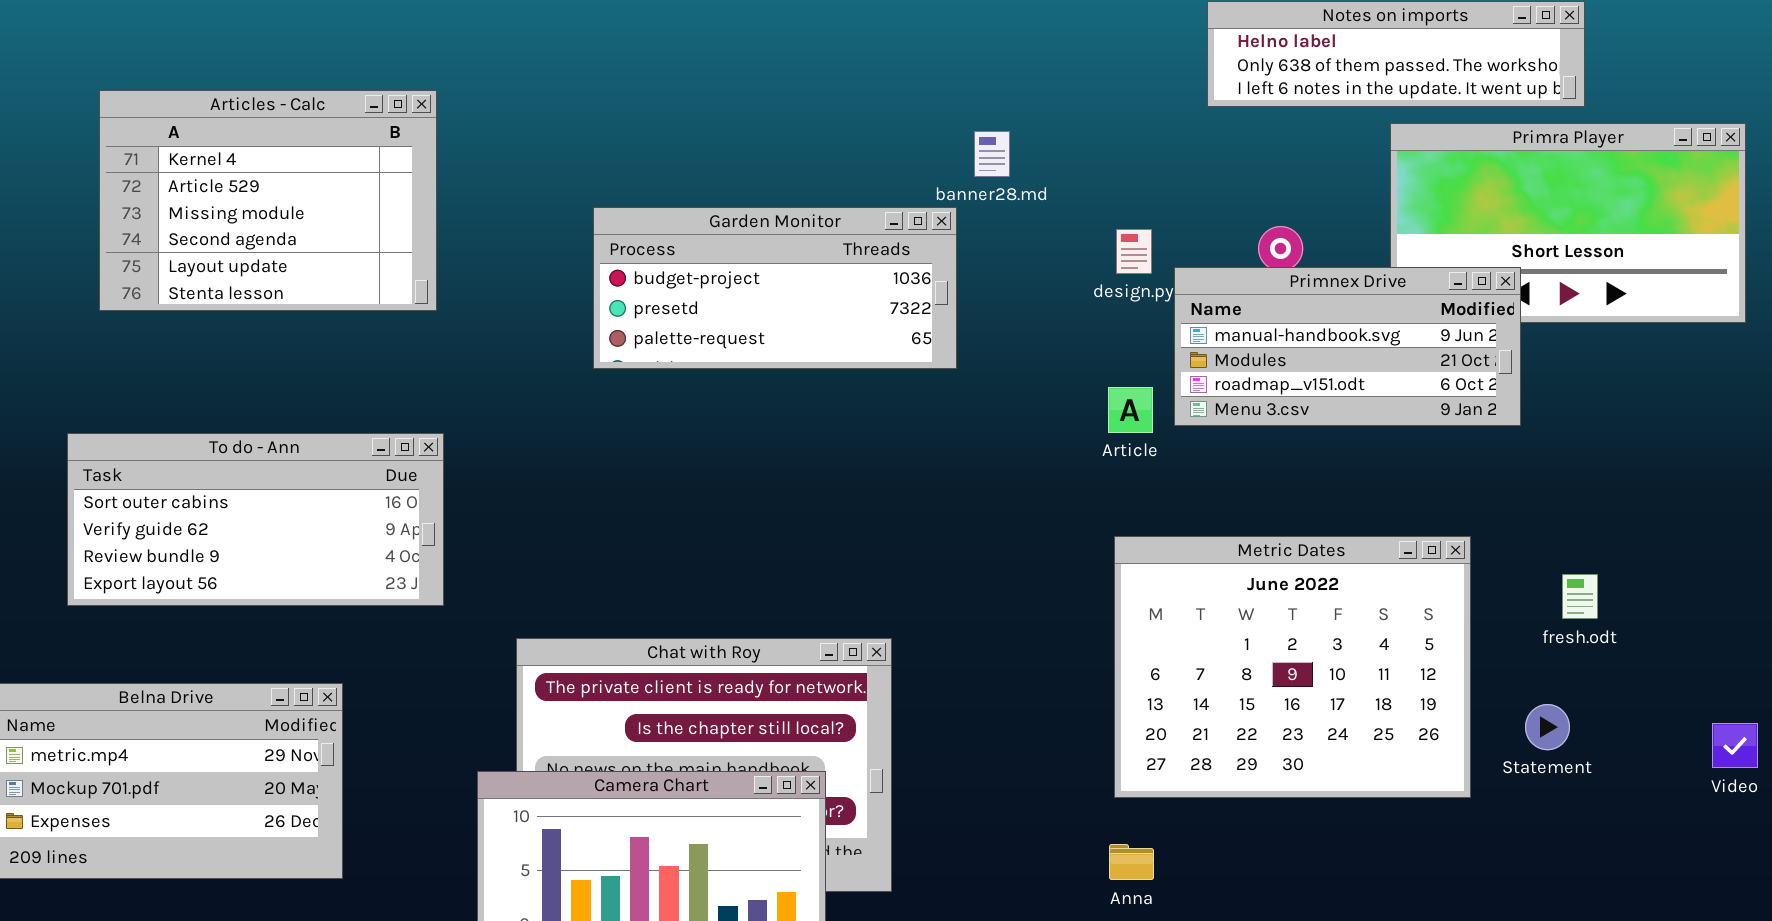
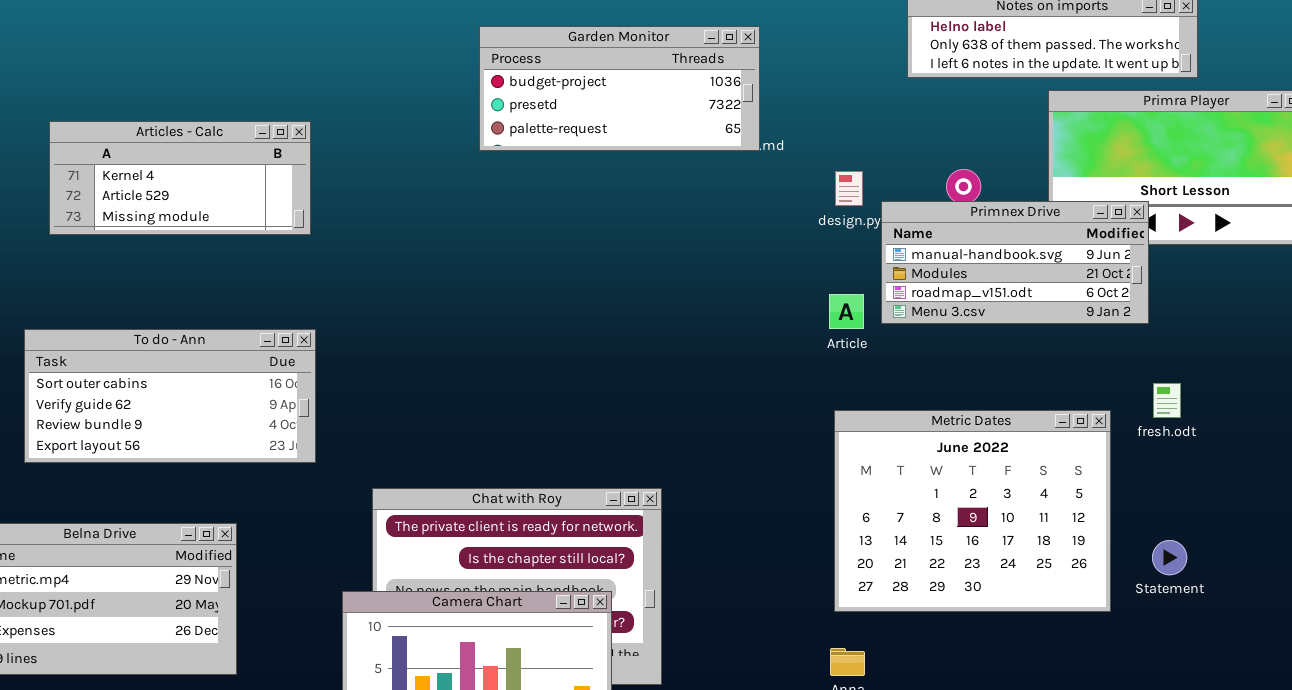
Articles - Calc: [99,90,437,311] -> [49,121,311,235], resized
Garden Monitor: [593,207,957,369] -> [479,26,760,151], moved
fresh.odt: [1562,574,1598,619] -> [1153,383,1181,418], moved

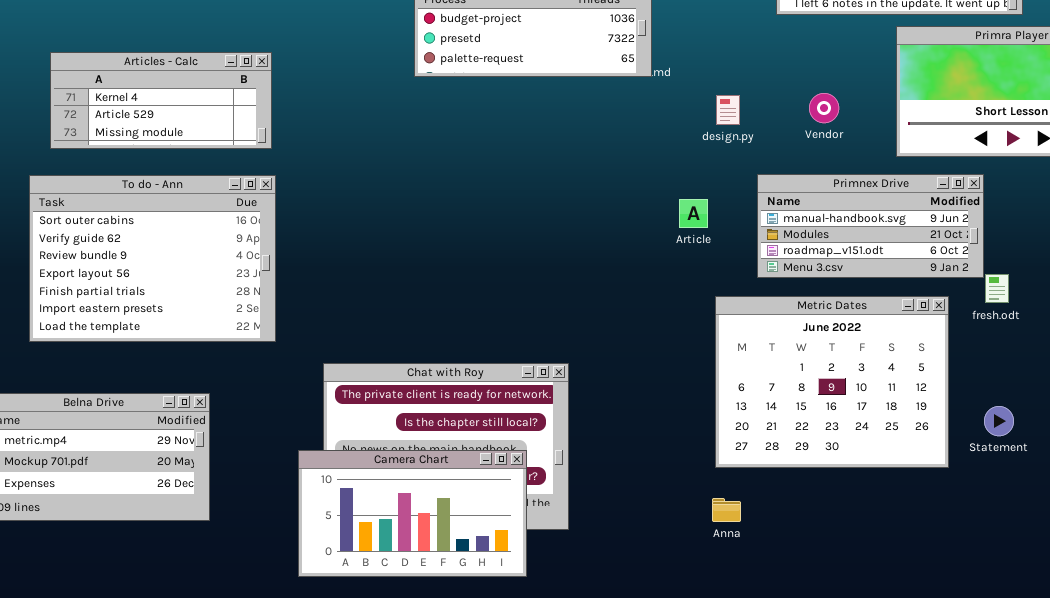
Primnex Drive: [881,201,1149,324] -> [757,174,984,278], moved
Article: [829,294,864,329] -> [679,199,708,228], moved
To do - Ann: [24,329,316,463] -> [29,175,276,342], resized

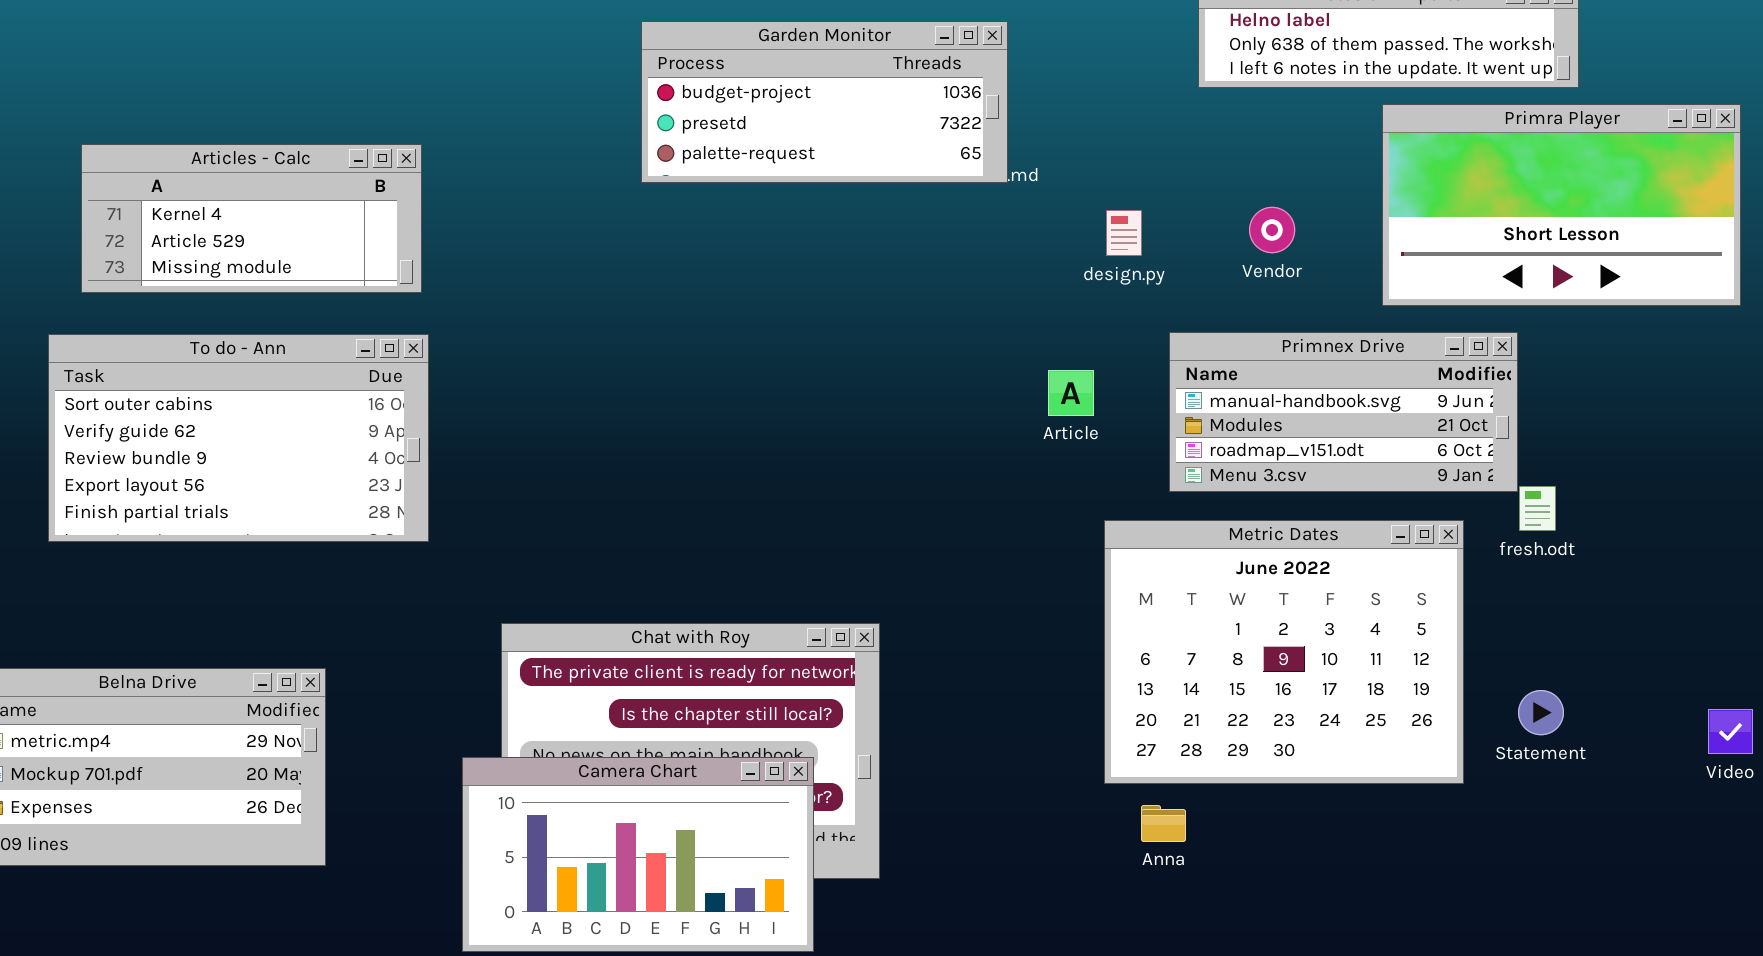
To do - Ann: [29,175,276,342] -> [48,334,429,542], resized
Anna: [712,498,741,522] -> [1141,805,1186,842], moved

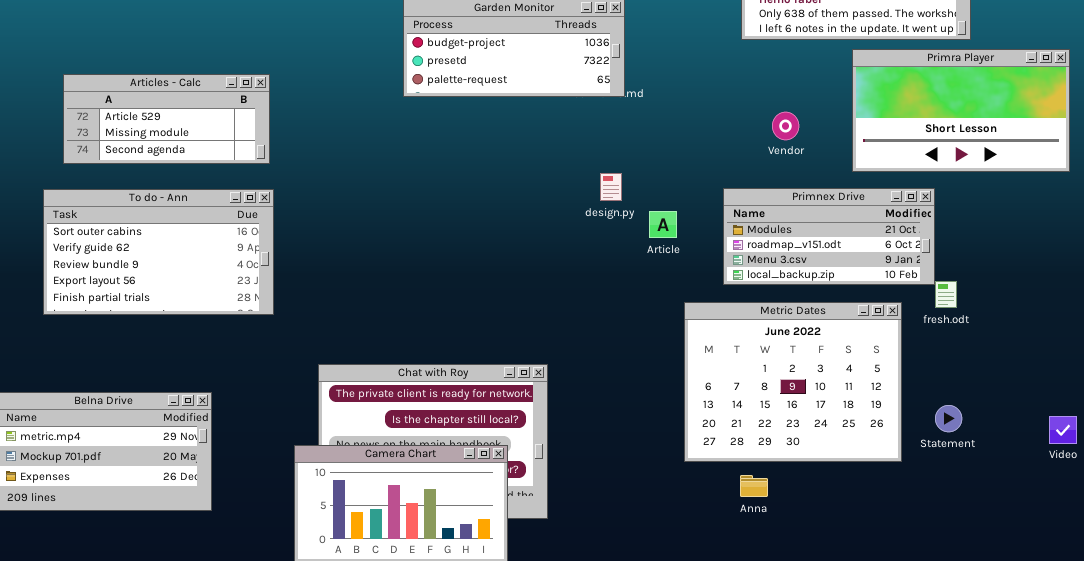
Articles - Calc: [81,144,422,293] -> [63,74,270,164], scrolled down 1 row
design.py: [1106,210,1142,256] -> [600,173,622,201], moved
Primnex Drive: [1169,332,1518,492] -> [723,188,935,285], scrolled down 1 row
Anna: [1141,805,1186,842] -> [740,475,768,497], moved

